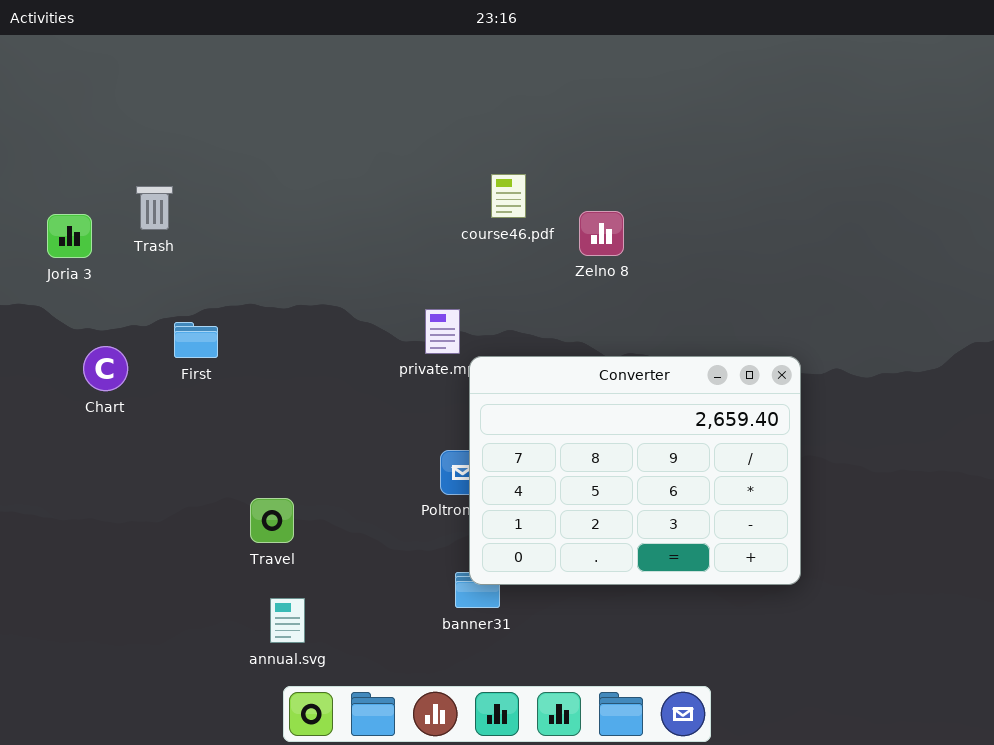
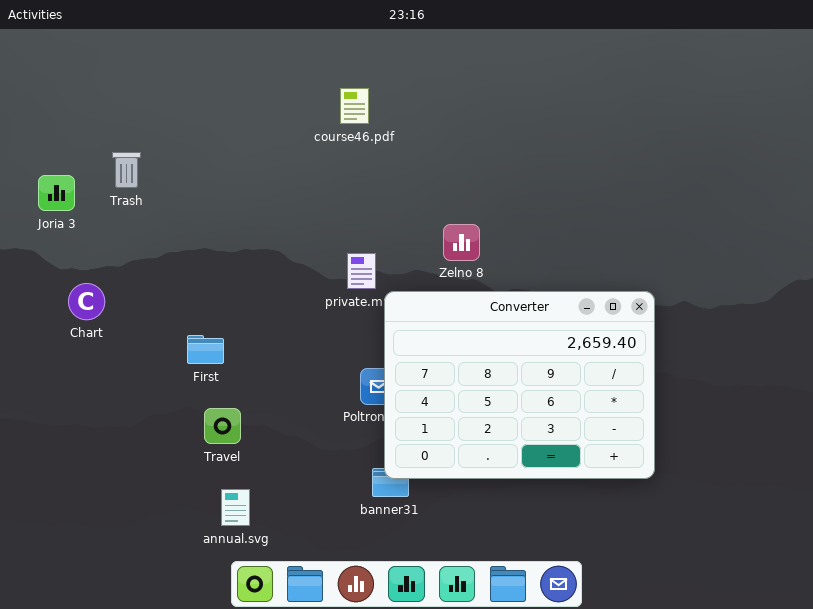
course46.pdf: [491,174,526,218] -> [340,88,369,124], moved
Zelno 8: [579,211,624,256] -> [443,224,480,261], moved
First: [174,322,218,358] -> [187,335,224,364], moved

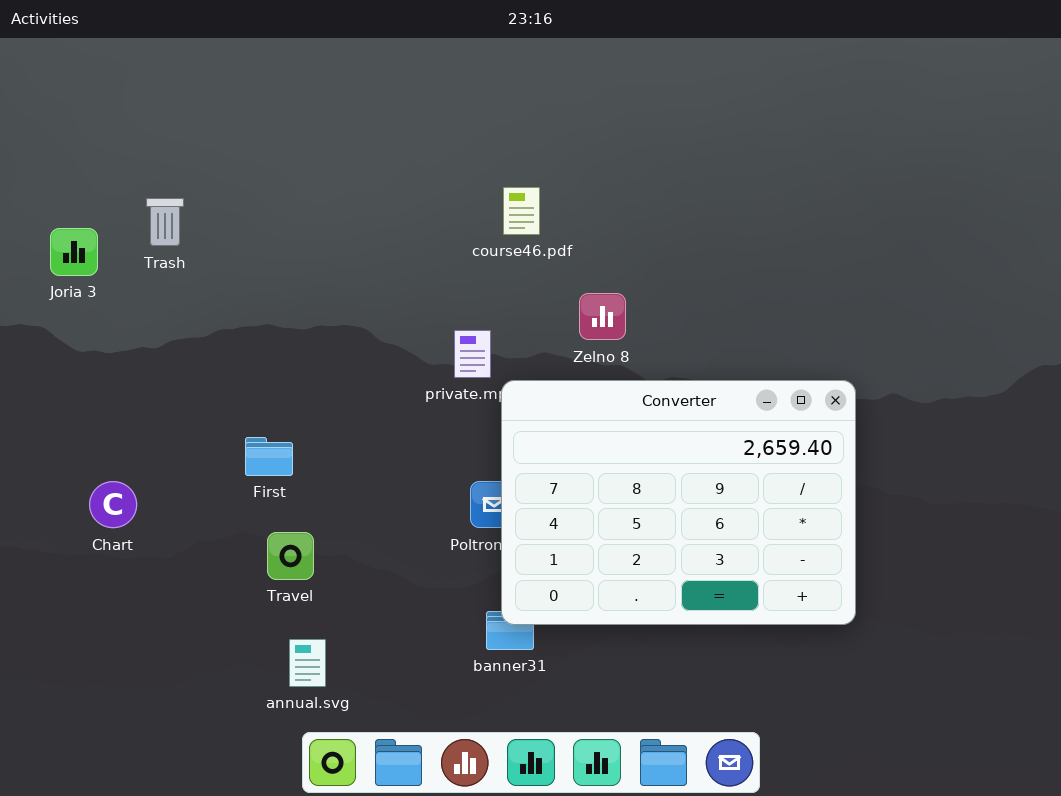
course46.pdf: [340,88,369,124] -> [503,187,540,235], moved
Chart: [68,283,105,320] -> [89,481,137,528], moved

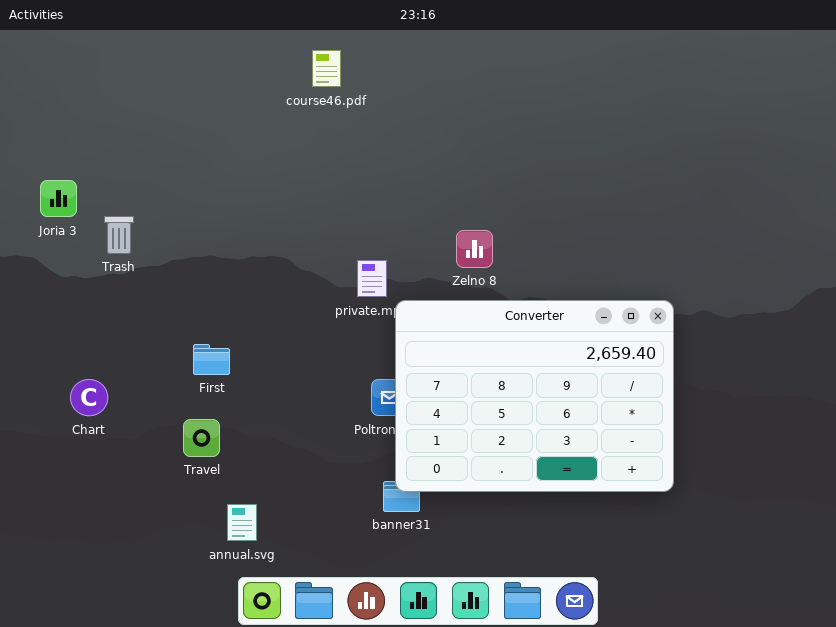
course46.pdf: [503,187,540,235] -> [312,50,341,87], moved
Trash: [146,198,184,246] -> [104,216,134,254], moved
Travel: [267,532,314,580] -> [183,419,220,457], moved

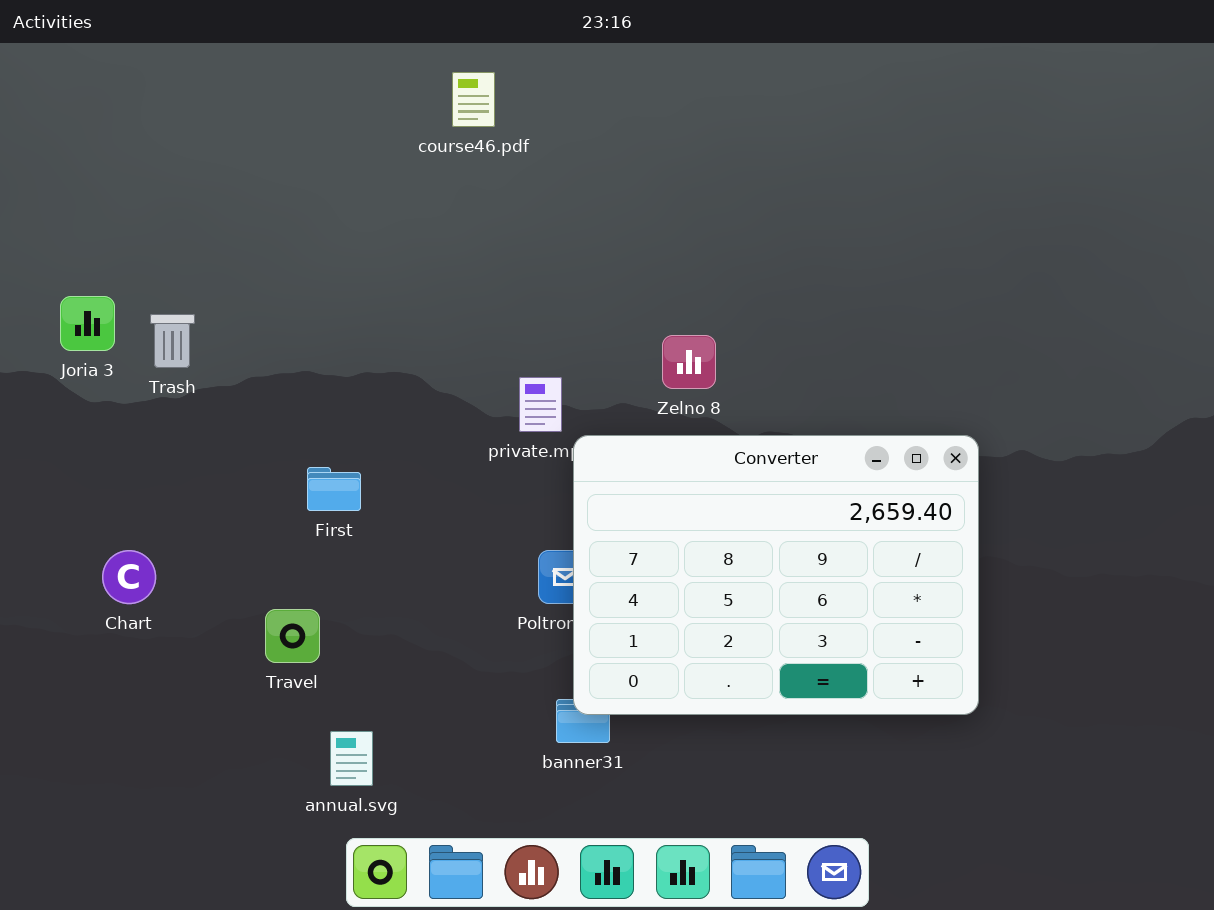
Joria 3: [40,180,77,217] -> [60,296,115,351], moved
First: [193,344,230,375] -> [307,467,361,511], moved

